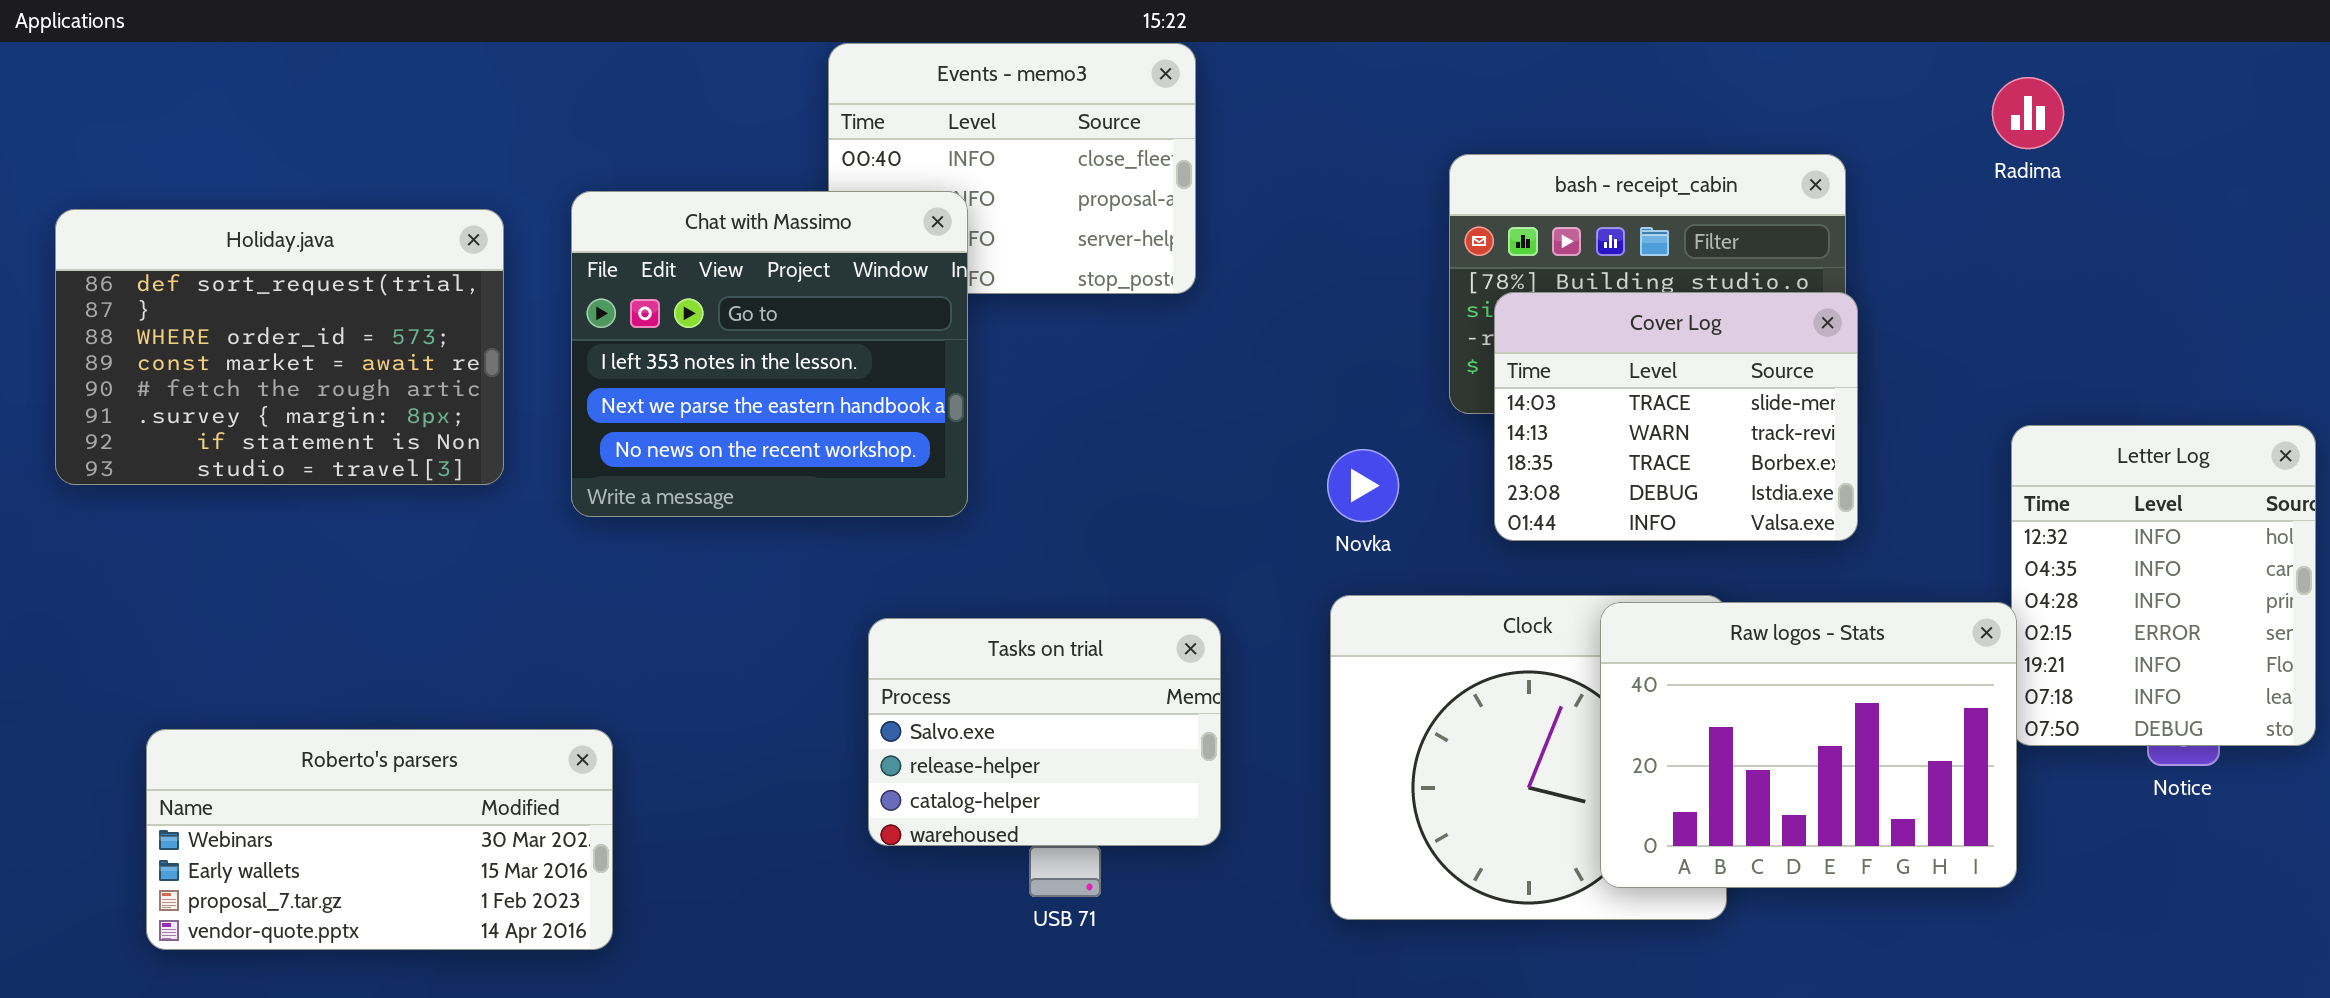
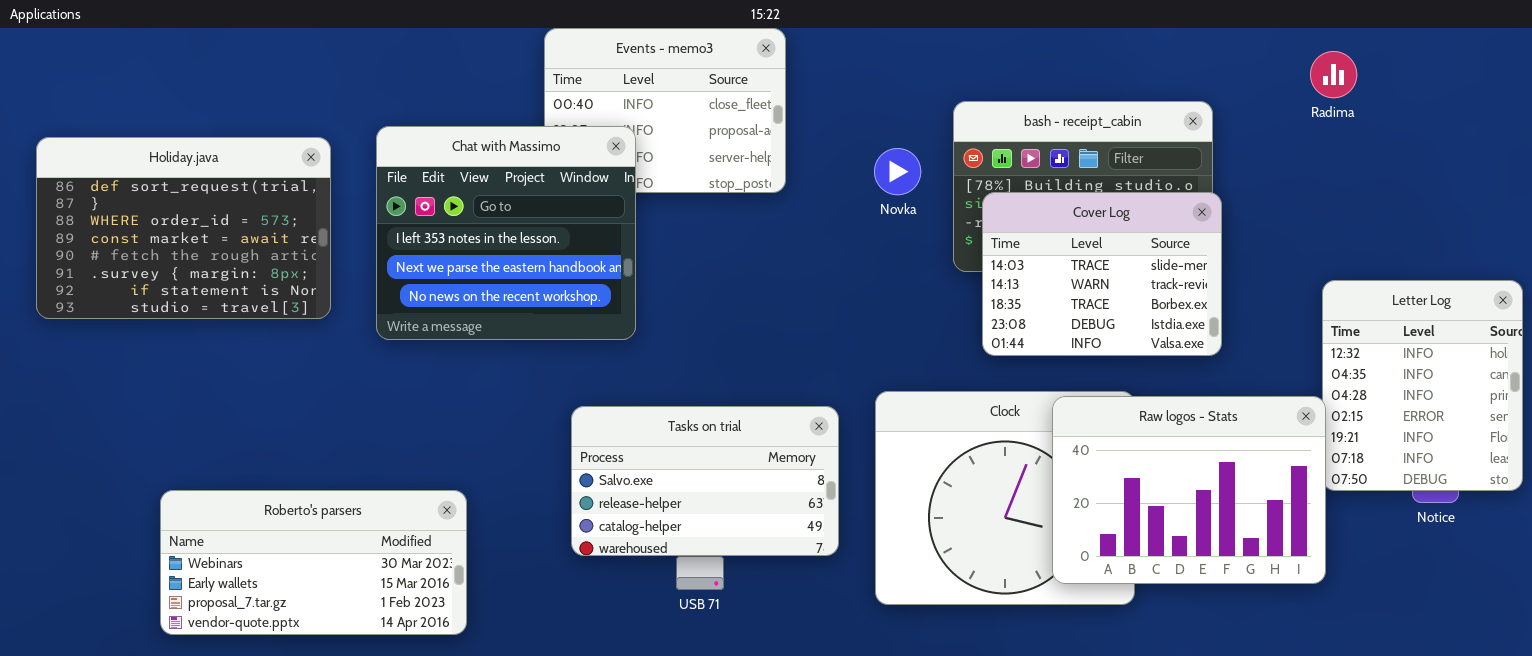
Novka: [1327,449,1399,522] -> [874,148,921,195], moved
Tasks on trial: [868,618,1221,846] -> [571,406,839,556], resized
Roberto's parsers: [146,729,613,950] -> [160,490,467,635], moved

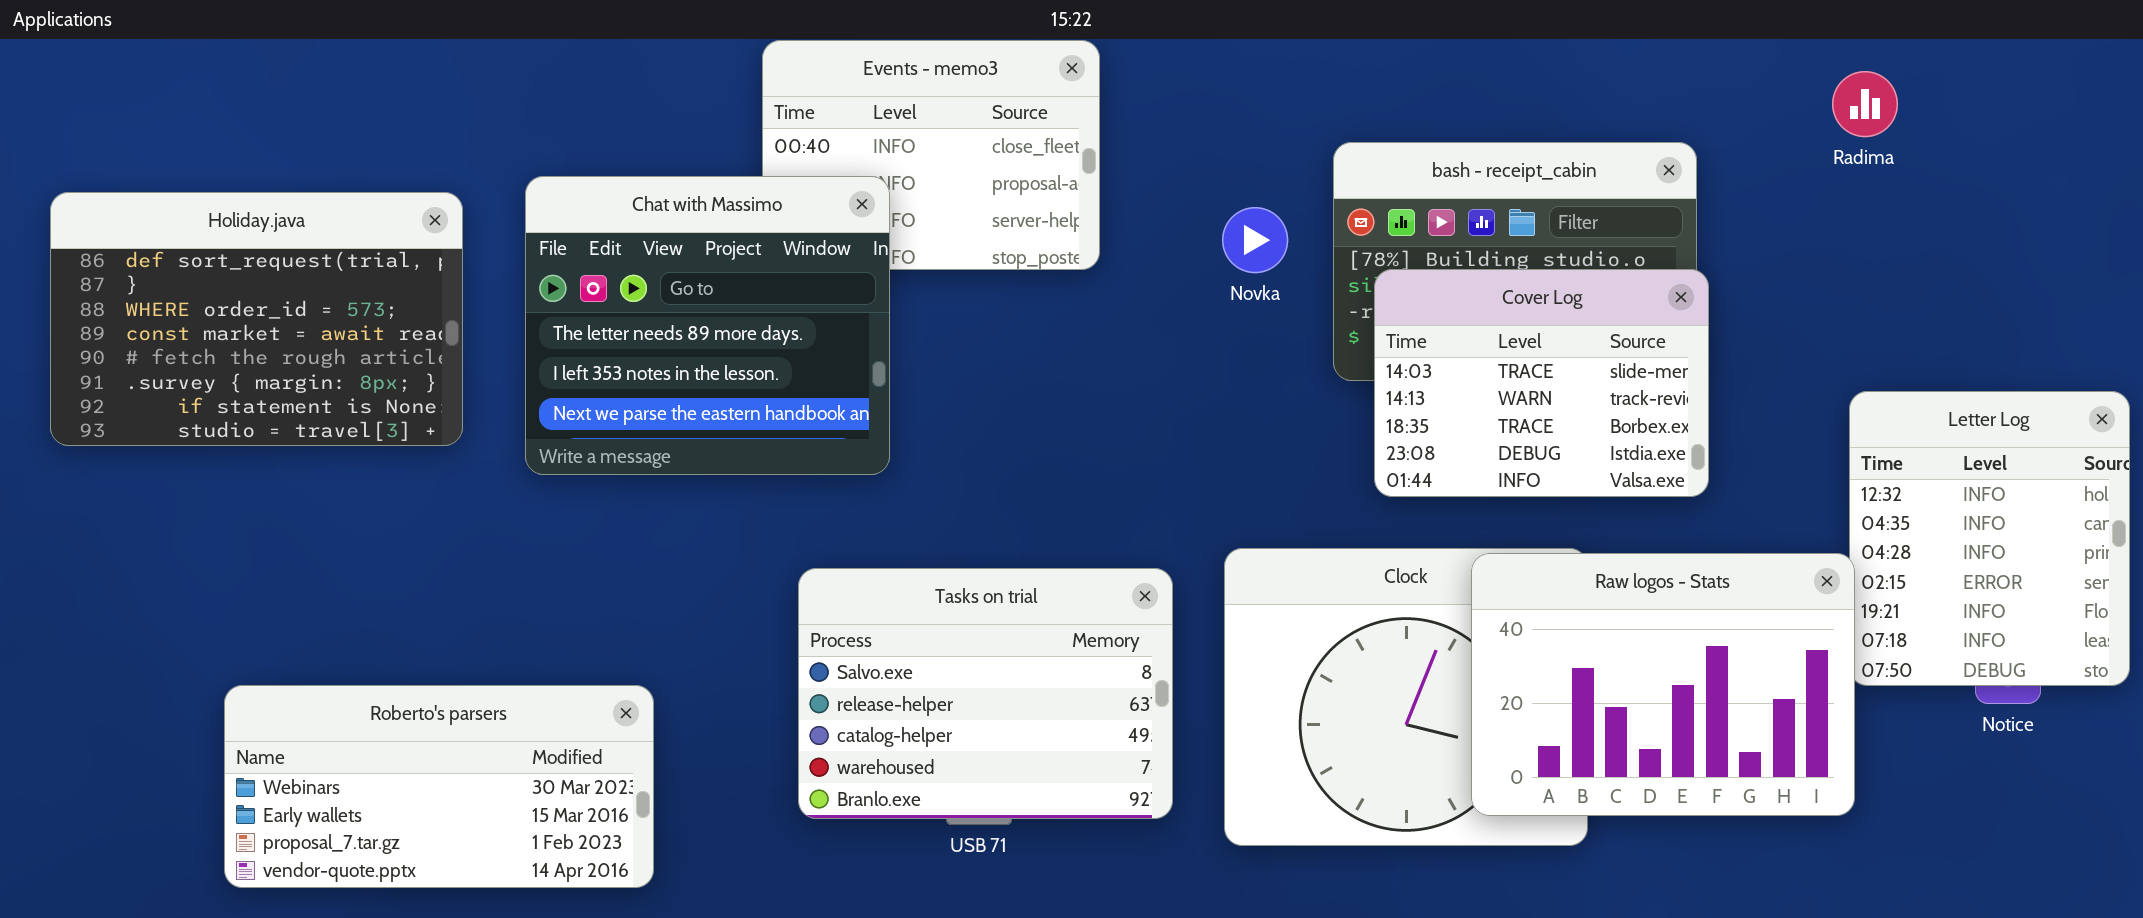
Chat with Massimo: [376,126,636,340] -> [525,176,890,475], scrolled up 1 row
Tasks on trial: [571,406,839,556] -> [798,568,1173,819], resized

